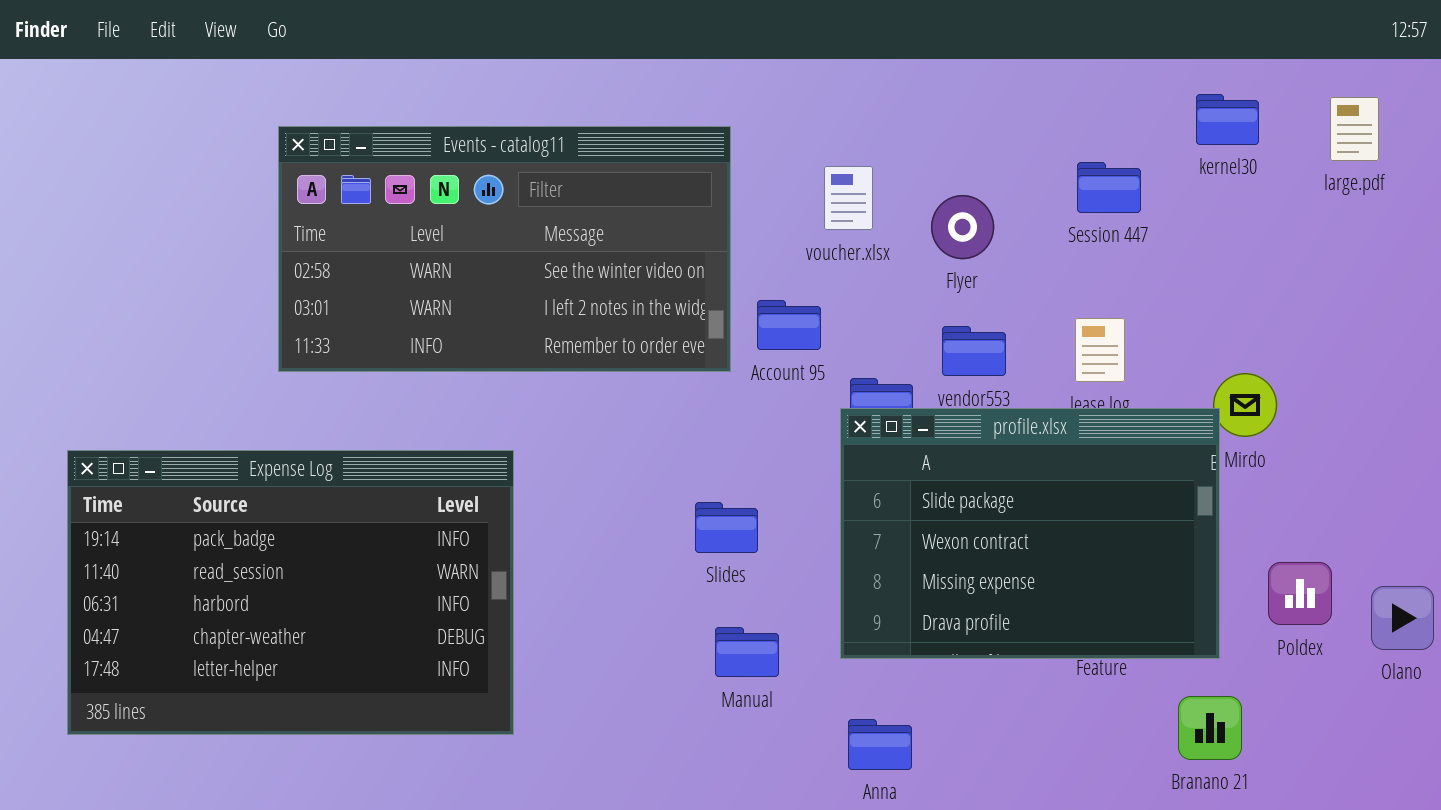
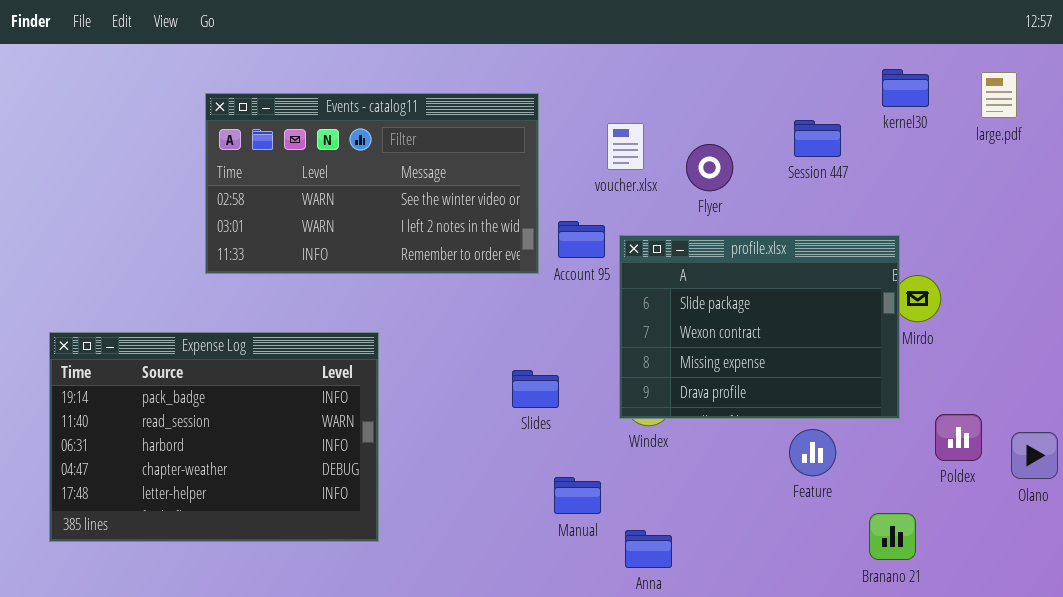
profile.xlsx: [840,408,1220,659] -> [619,235,900,419], moved
Manual: [715,627,779,677] -> [554,477,601,514], moved

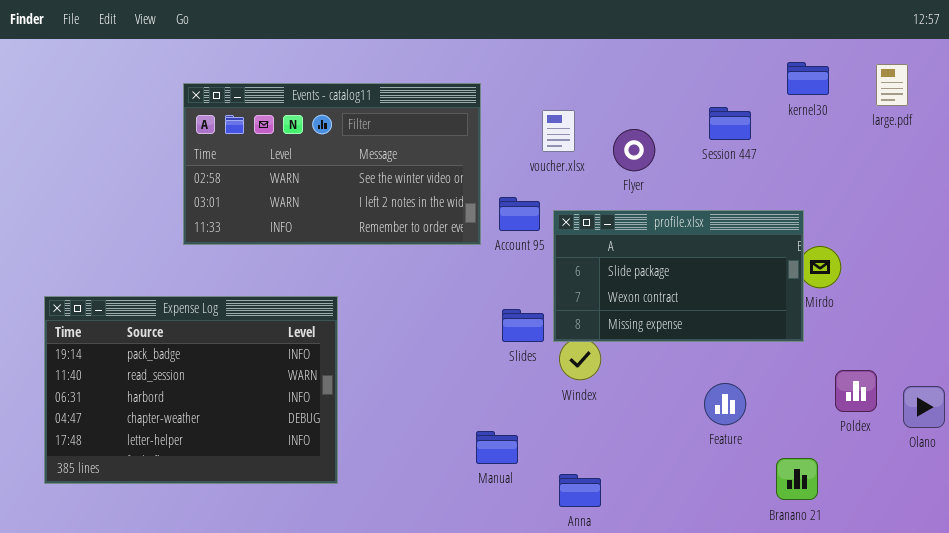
profile.xlsx: [619,235,900,419] -> [553,210,804,342], resized
Slides: [512,370,559,408] -> [502,309,544,342], moved
Manual: [554,477,601,514] -> [476,431,518,464], moved

